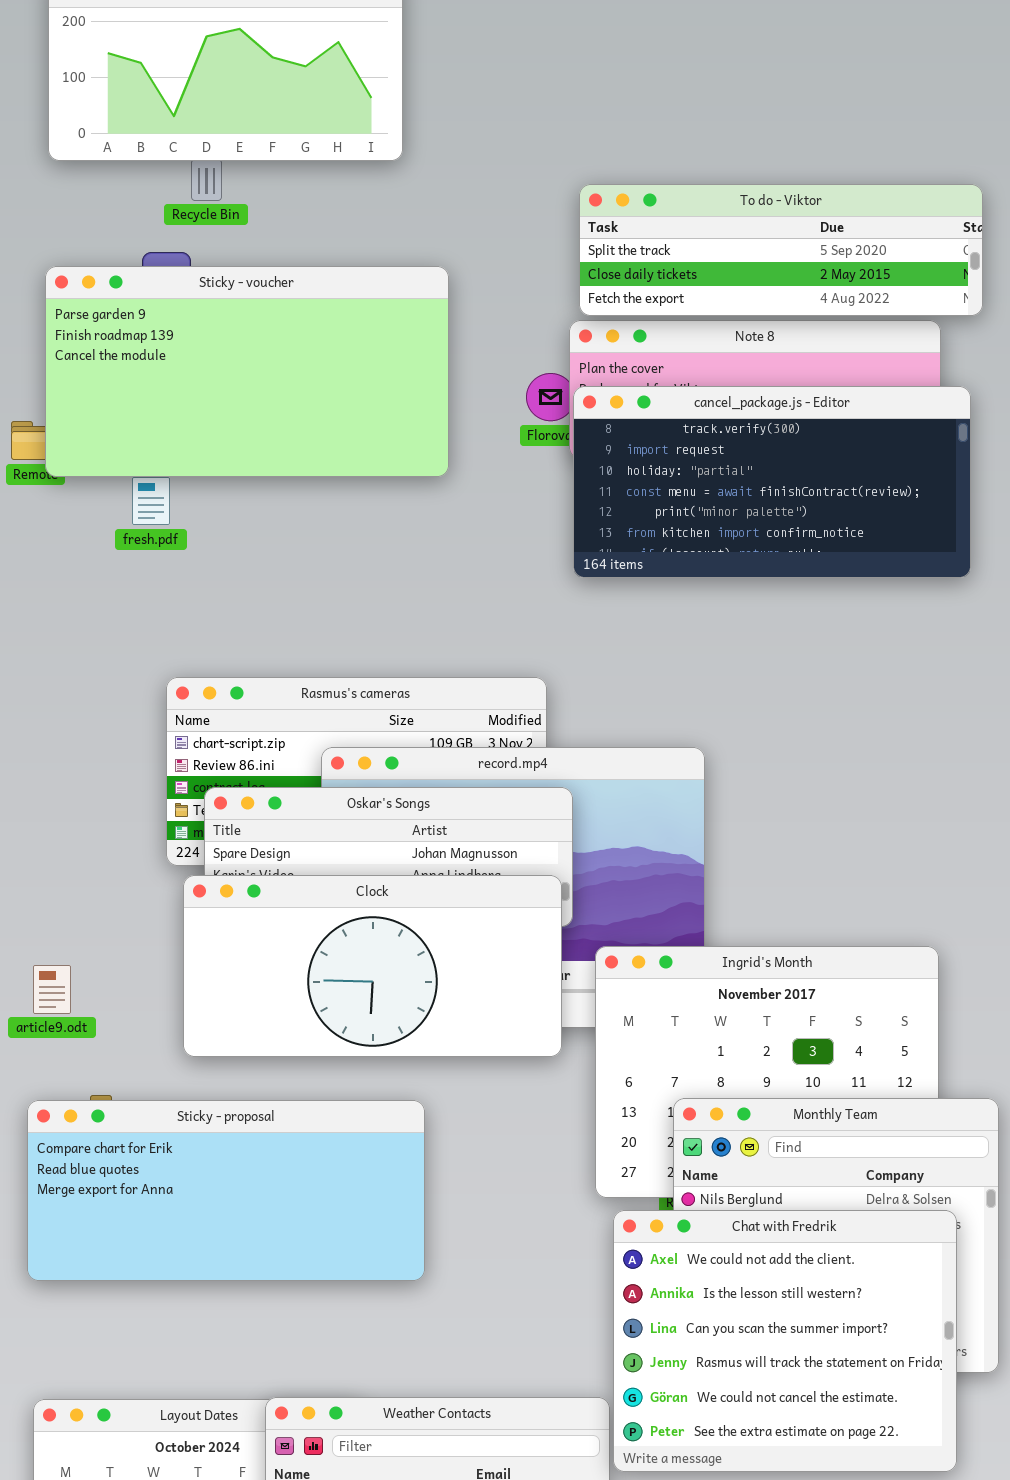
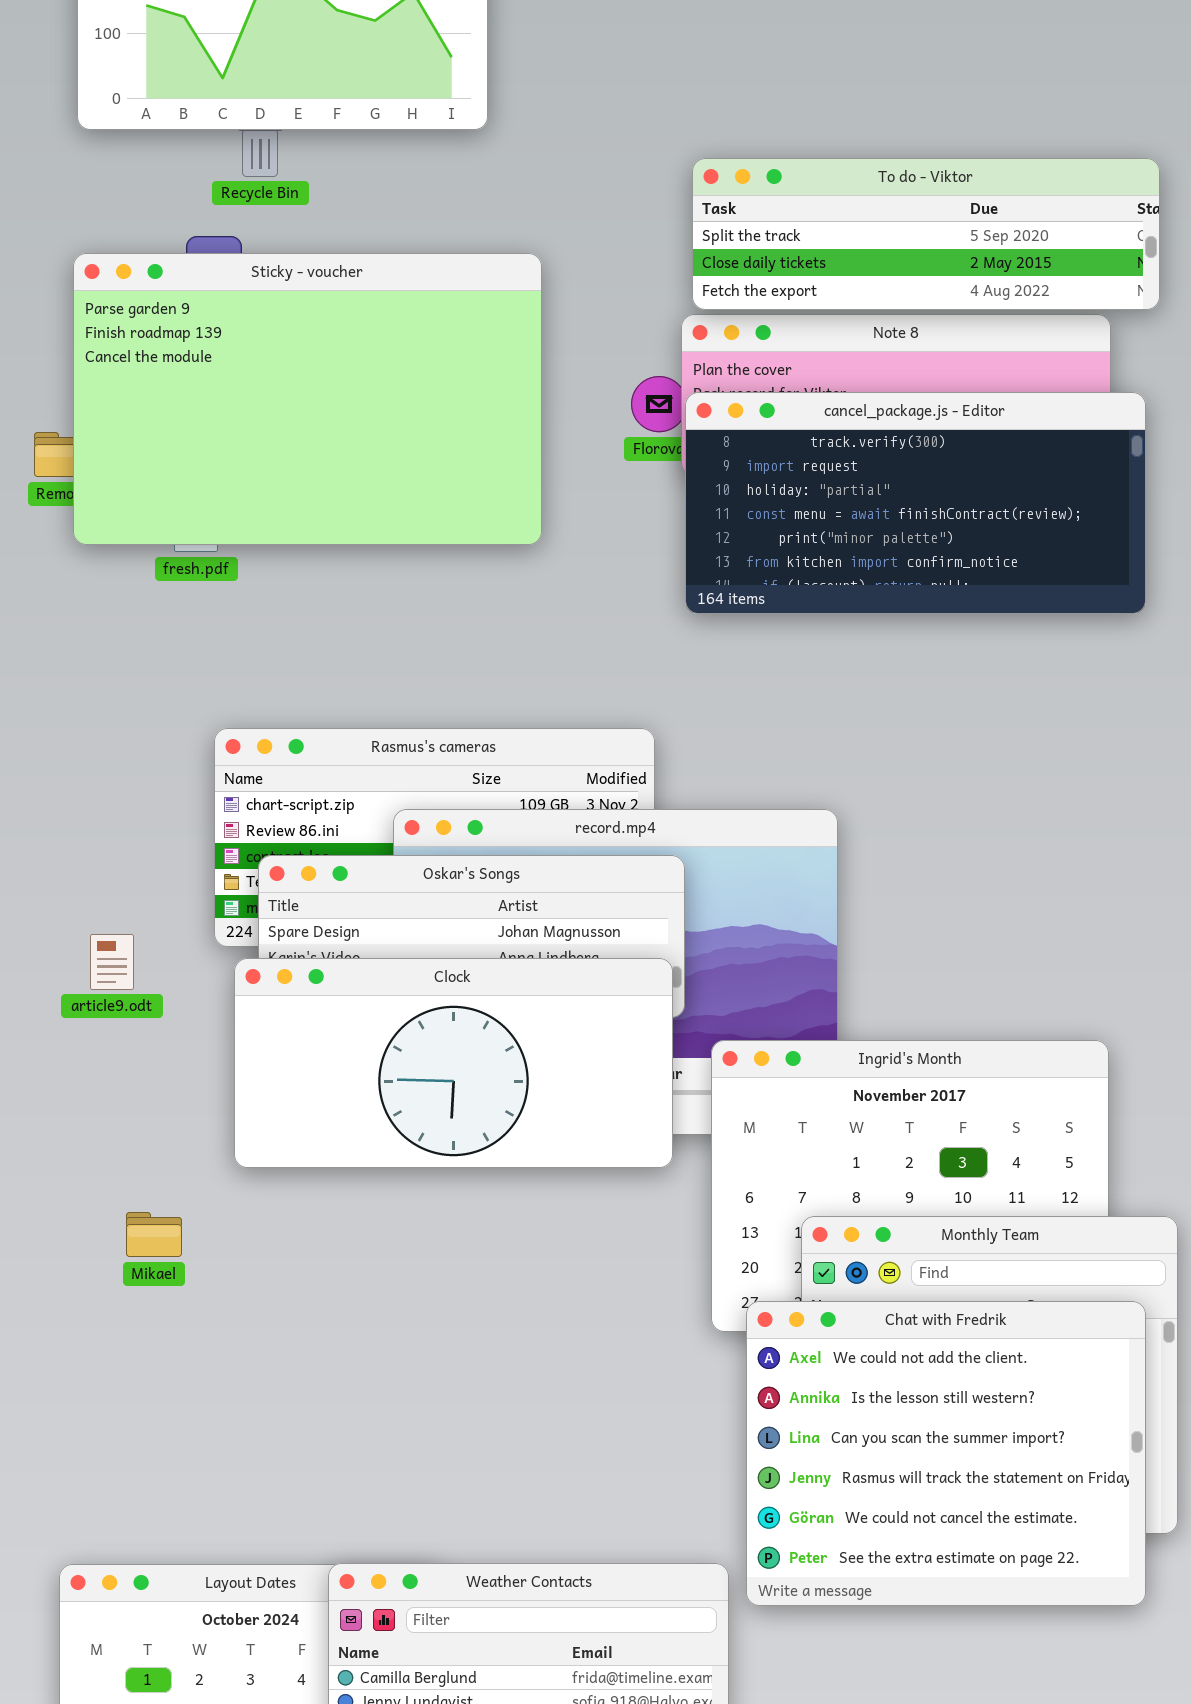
Sticky - voucher: [45,266,449,477] -> [73,253,542,545], resized
article9.odt: [33,965,71,1014] -> [90,934,134,990], moved
Sticky - proposal: [27,1100,425,1281] -> none, closed
Chat with Fredrik: [613,1210,957,1472] -> [746,1301,1146,1606], moved

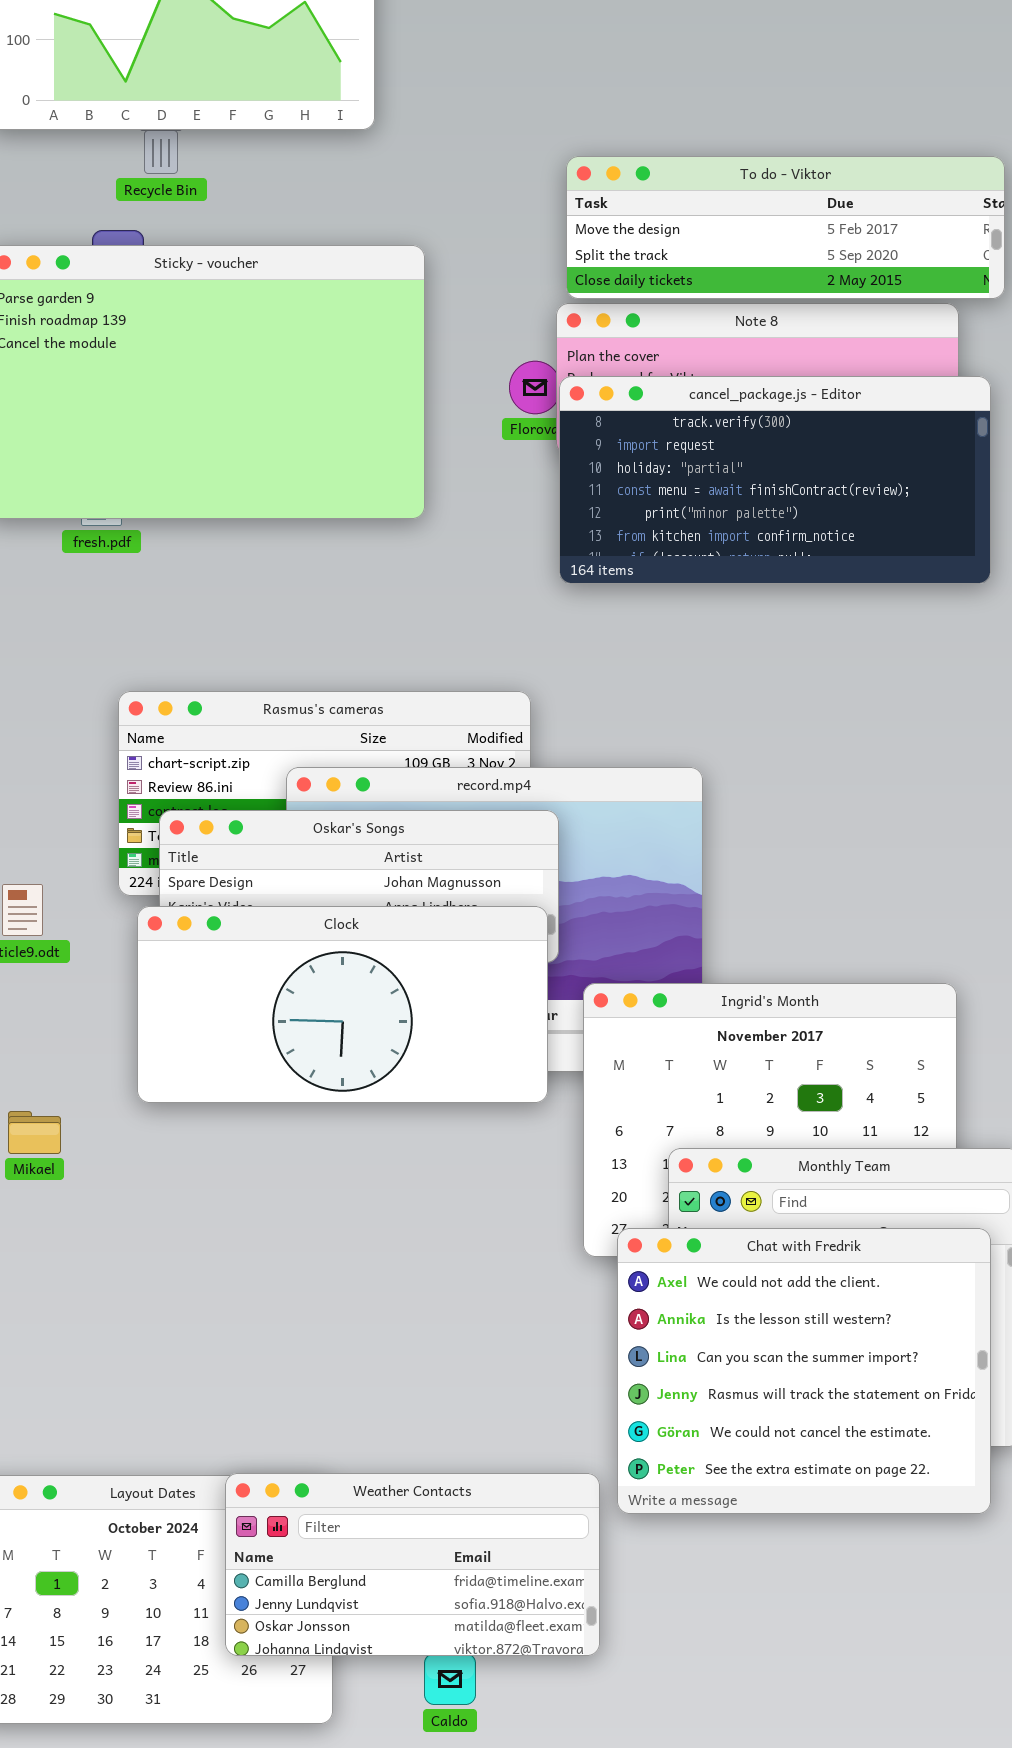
To do - Viktor: [692,158,1160,310] -> [566,156,1005,299], scrolled up 1 row
Mikael: [126,1212,182,1257] -> [8,1111,61,1154], moved

